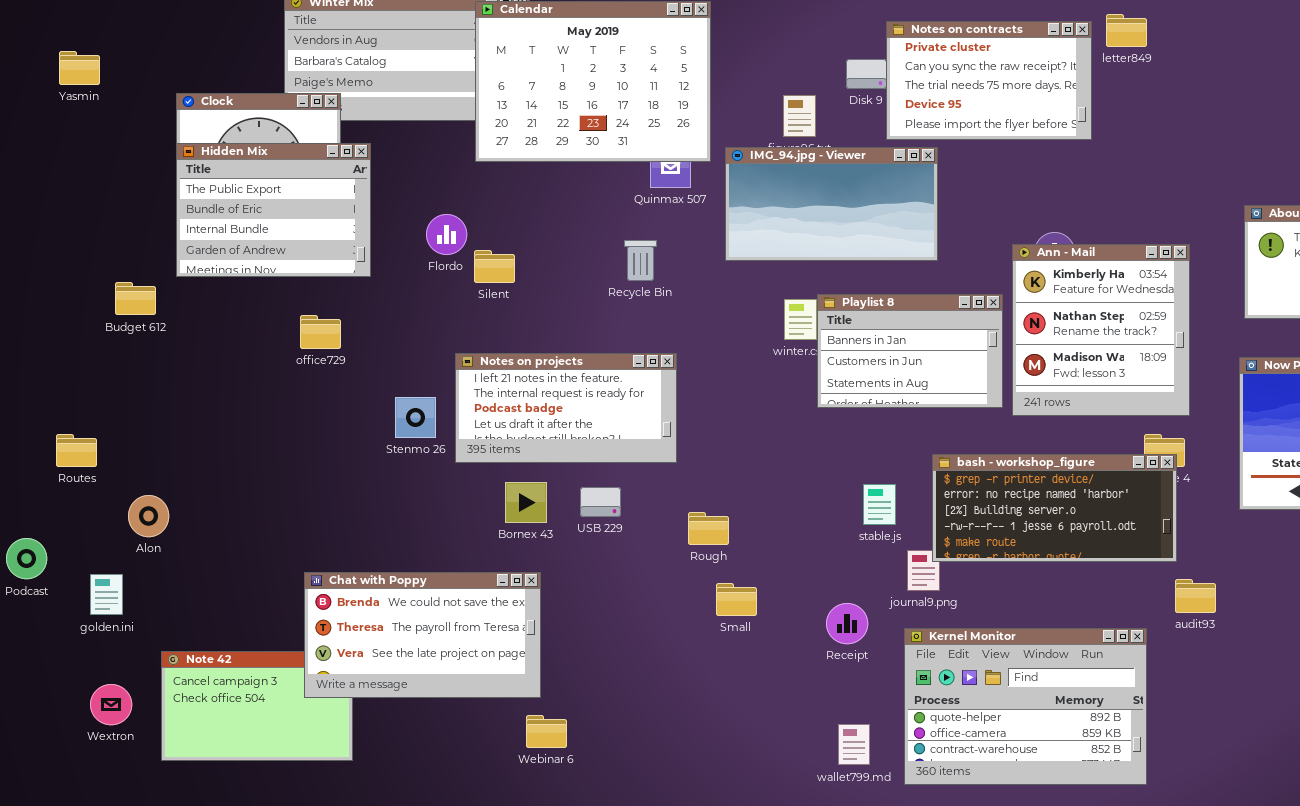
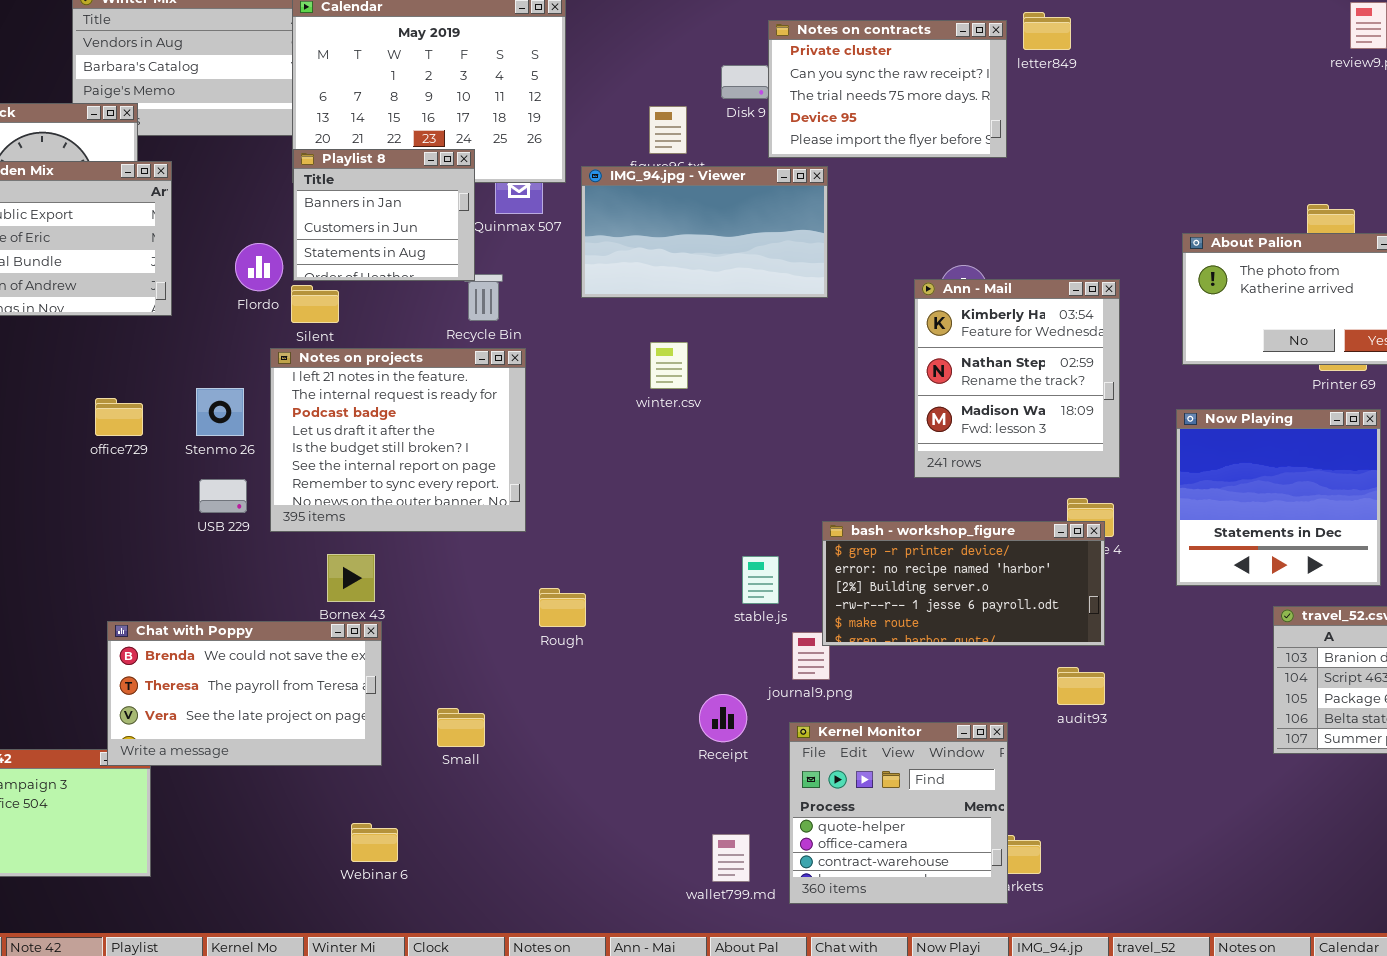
Playlist 8: [817,294,1003,408] -> [293,149,475,281], moved, resized
office729: [300,315,341,349] -> [95,398,143,436], moved
Notes on projects: [455,353,677,463] -> [270,348,526,532], resized
Stenmo 26: [395,397,436,438] -> [196,388,244,436], moved
USB 229: [580,487,621,517] -> [199,479,247,513], moved
Chat with Poppy: [304,572,541,698] -> [107,621,382,766], moved
audit93: [1175,579,1216,613] -> [1057,667,1105,705], moved
Small: [716,583,757,616] -> [437,708,485,747], moved
Kernel Monitor: [904,628,1147,785] -> [789,722,1008,904], resized

